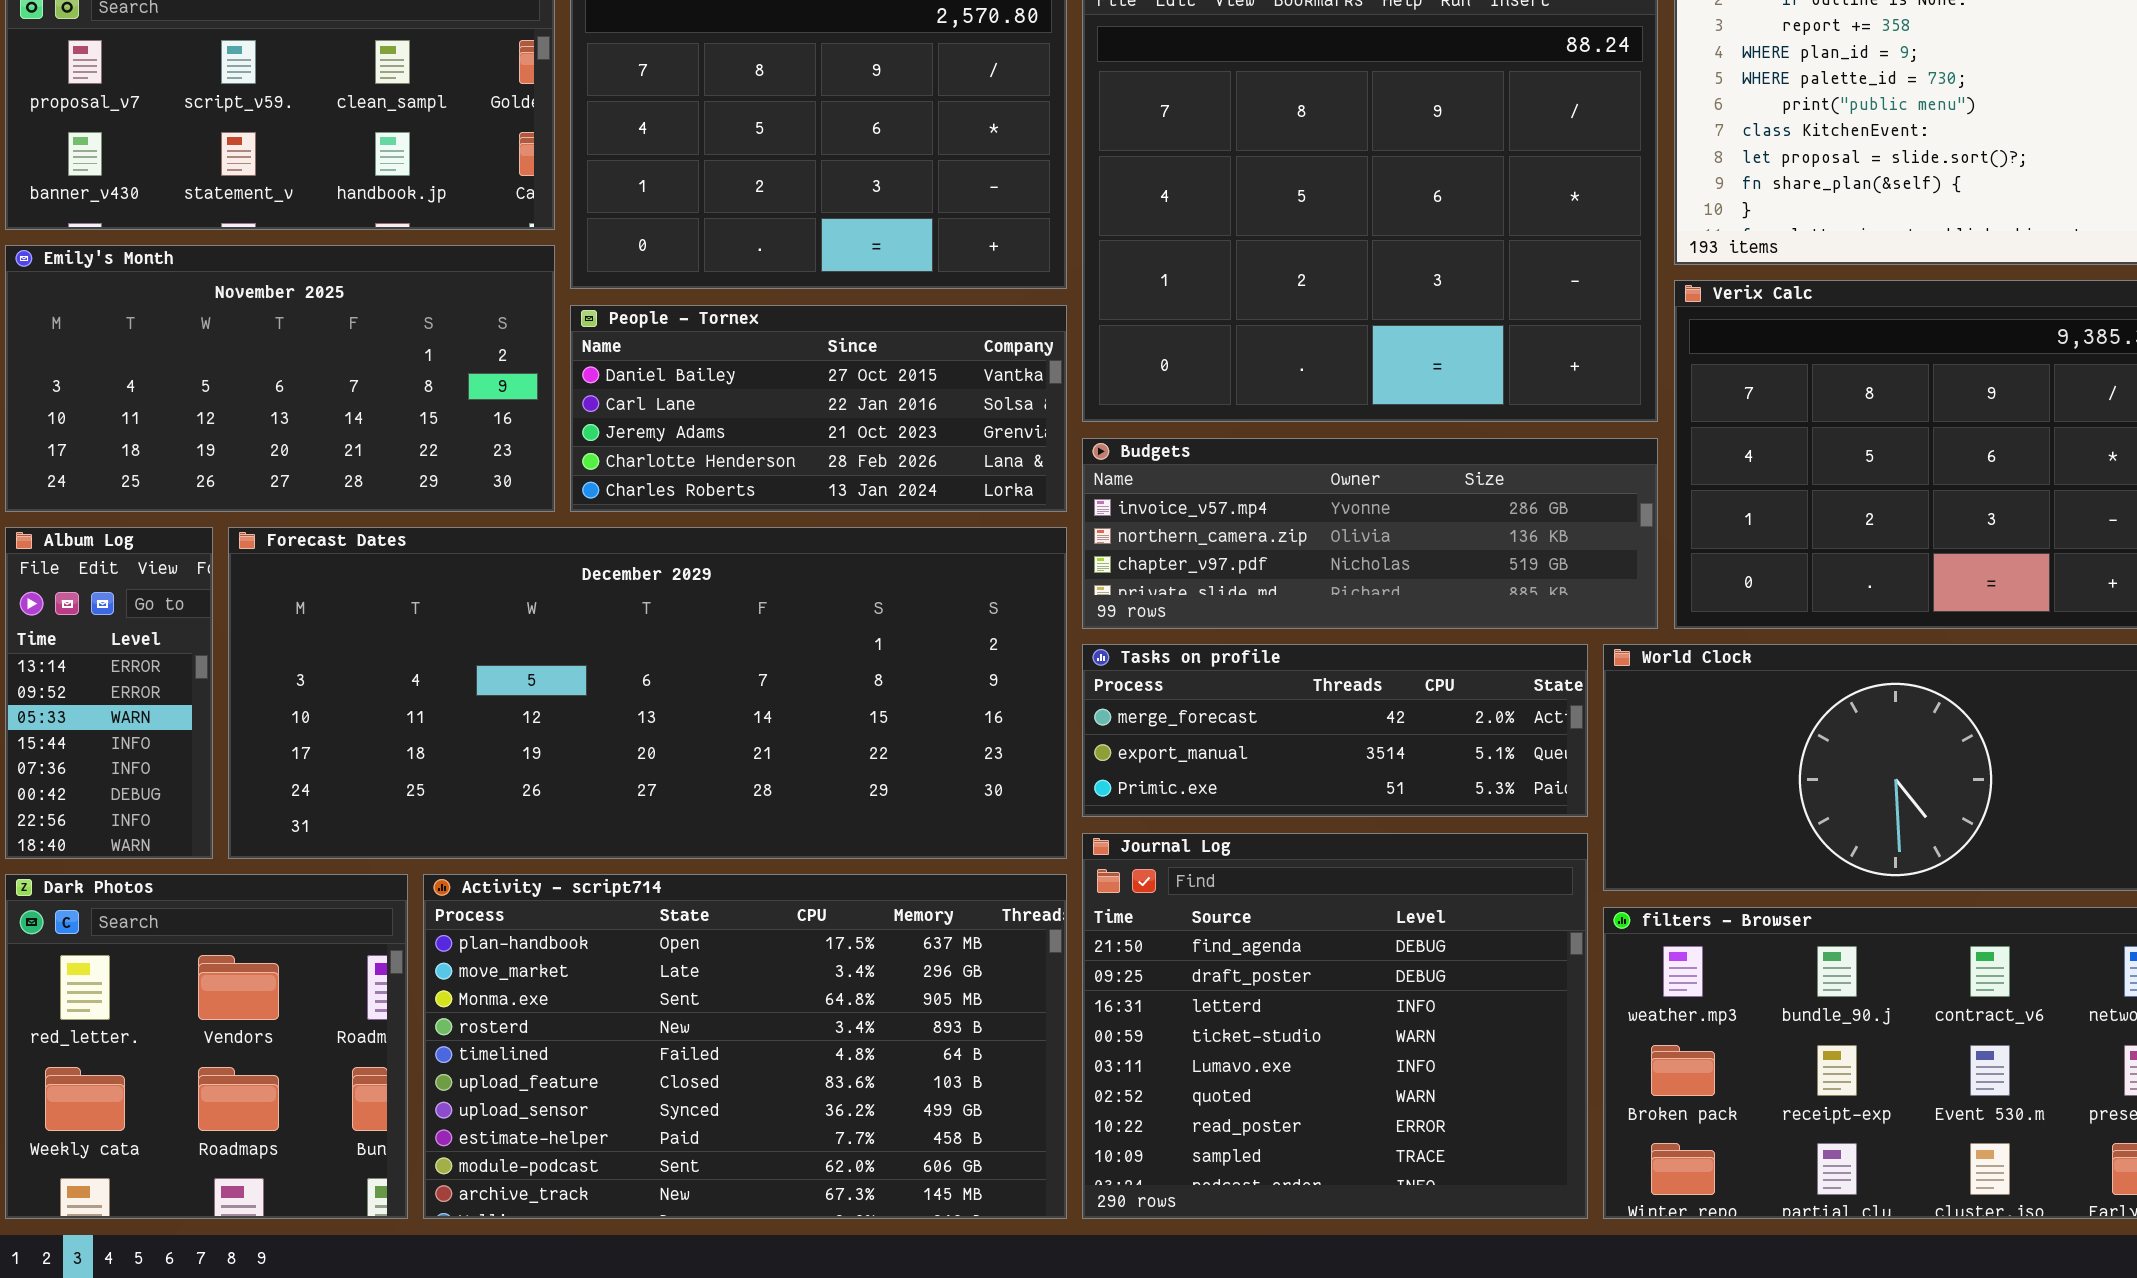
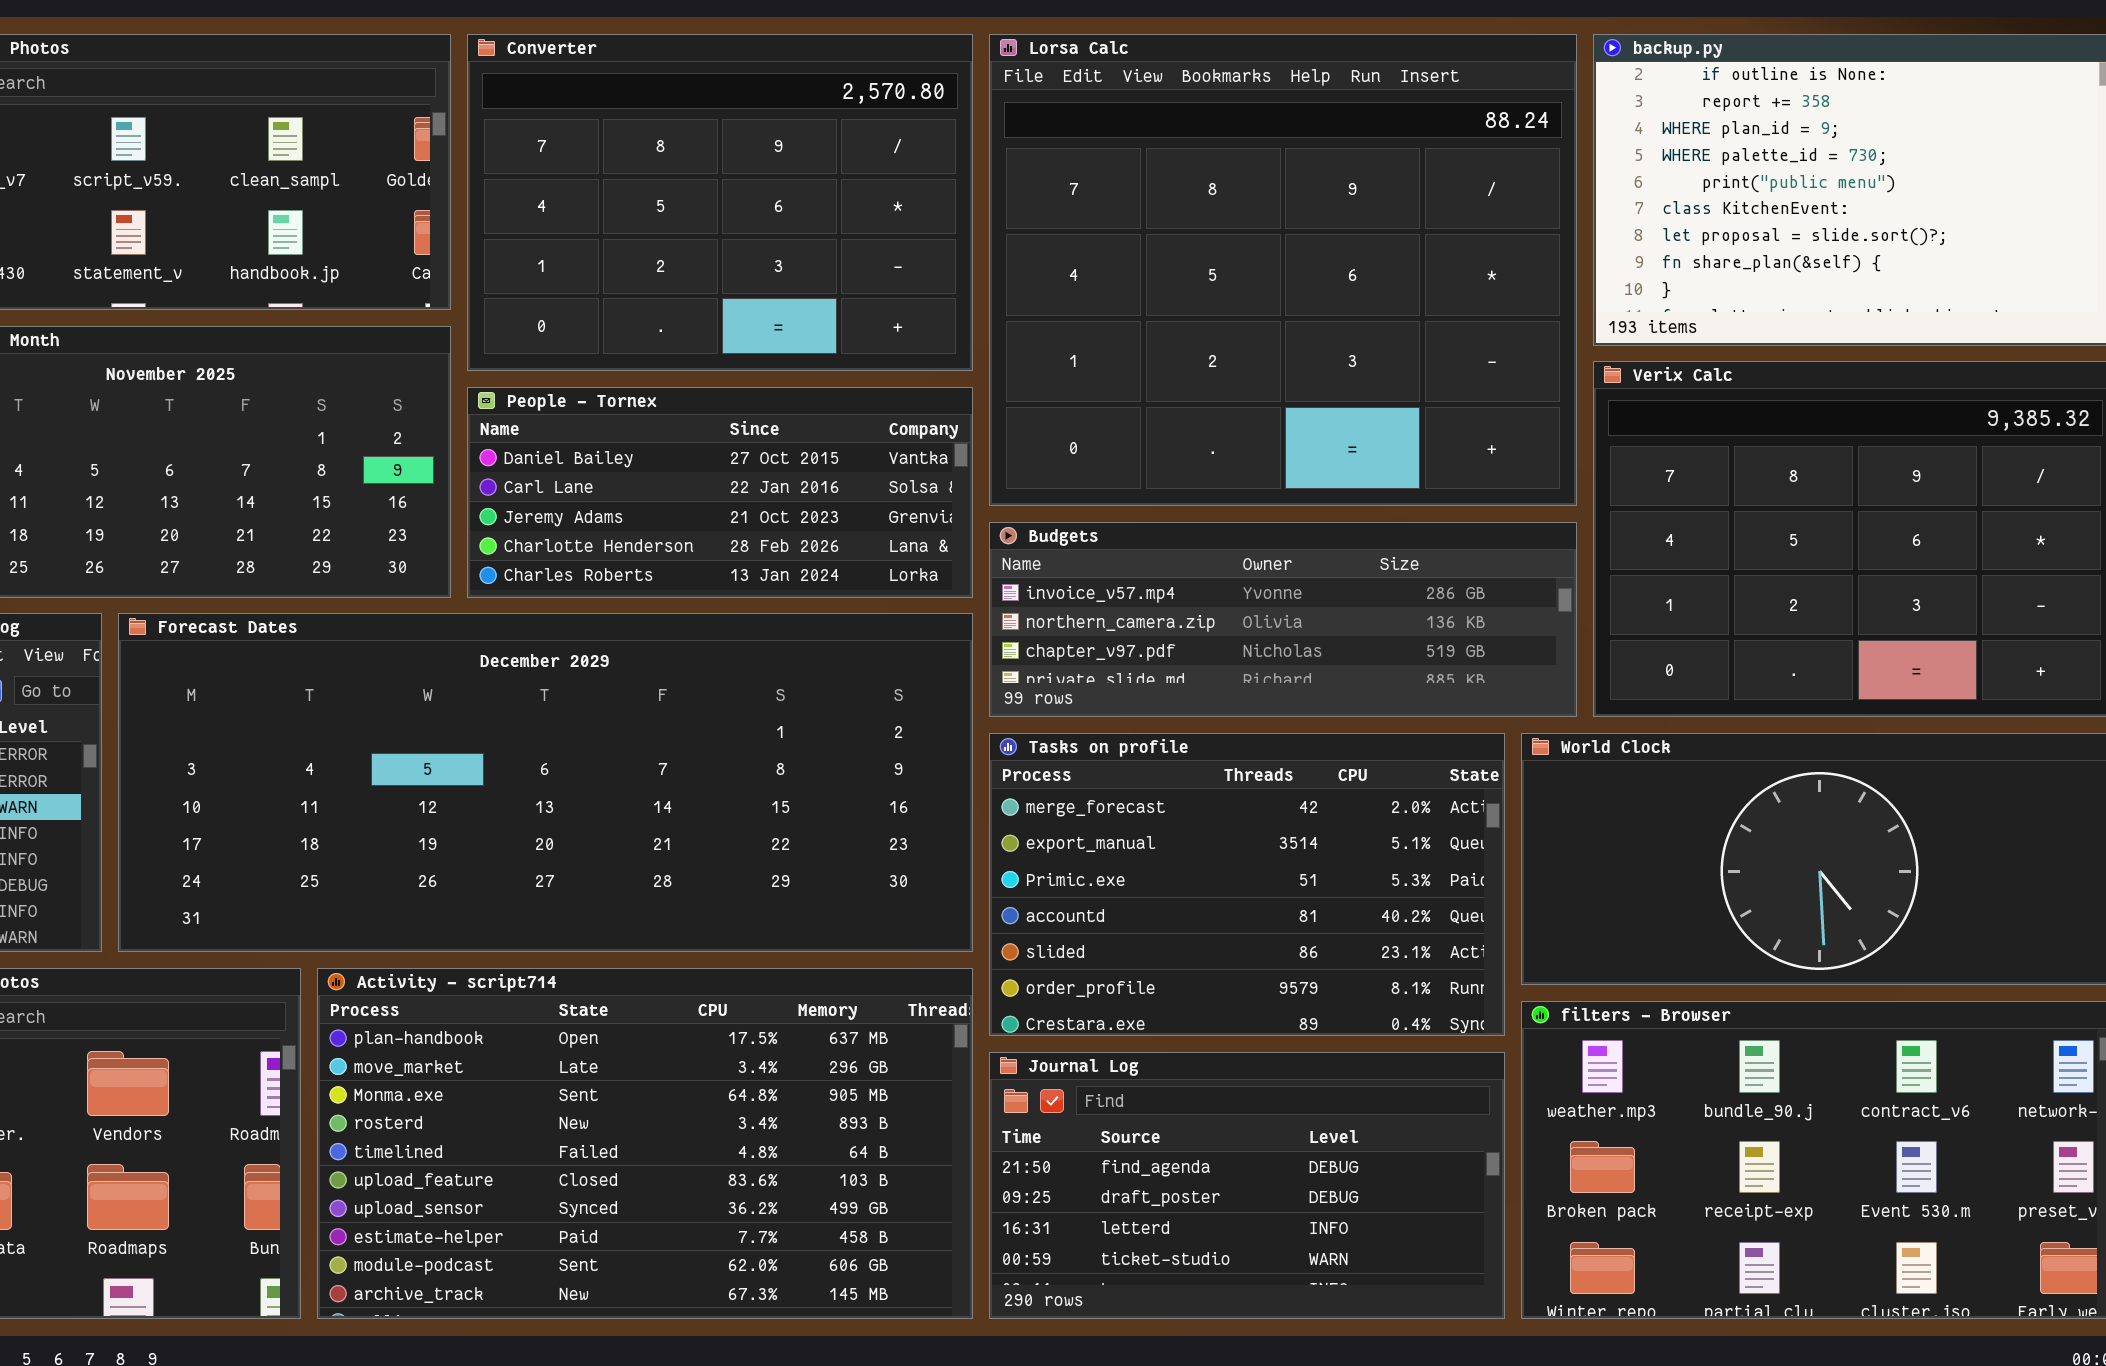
Tasks on profile: [1082,644,1588,817] -> [989,733,1505,1036], resized
Journal Log: [1082,833,1588,1219] -> [989,1052,1505,1319], resized

